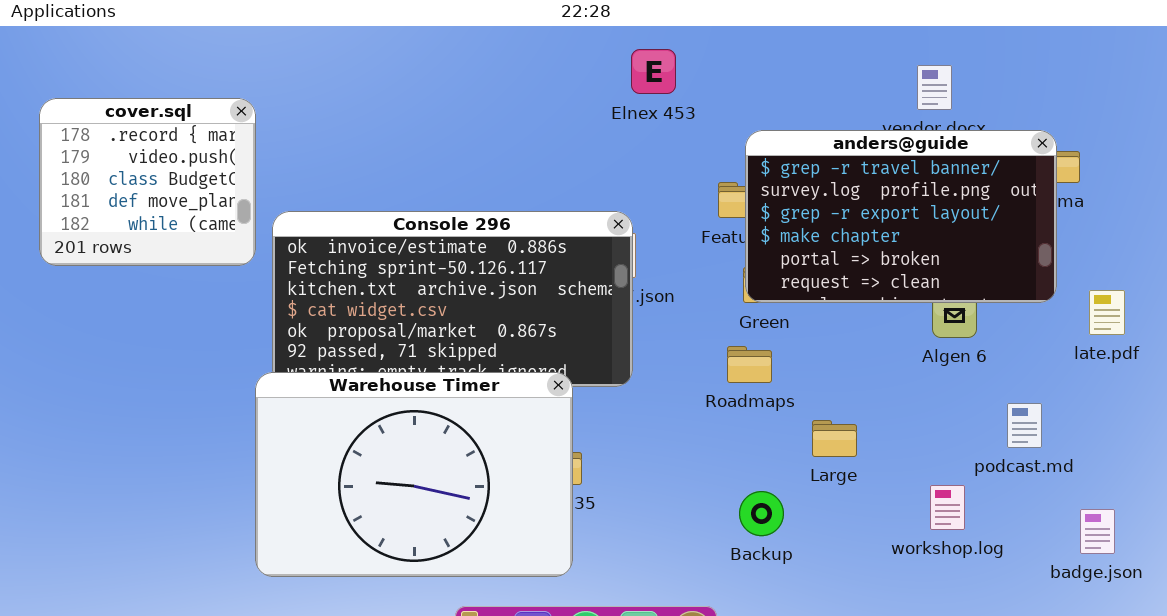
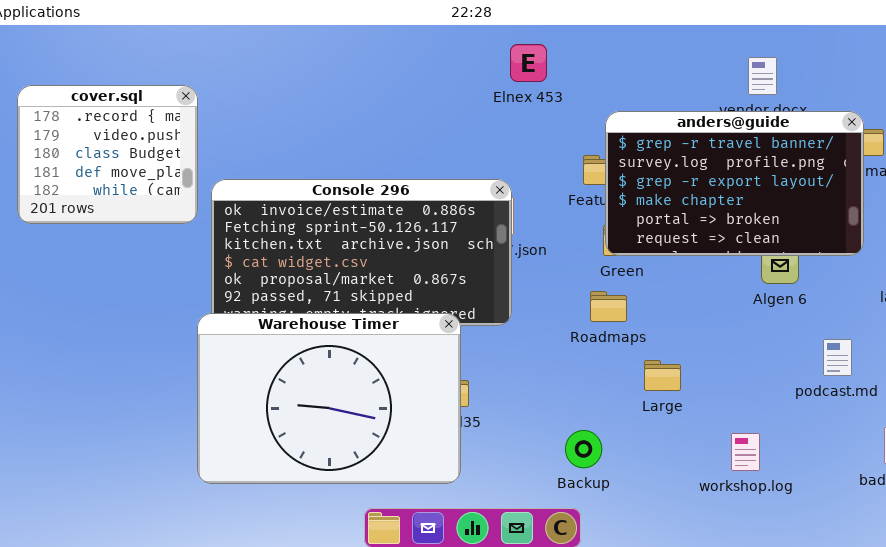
Large: [812,420,857,457] -> [644,360,681,391], moved
workshop.log: [930,485,965,530] -> [731,433,760,471], moved
Backup: [739,491,784,536] -> [565,430,602,468], moved

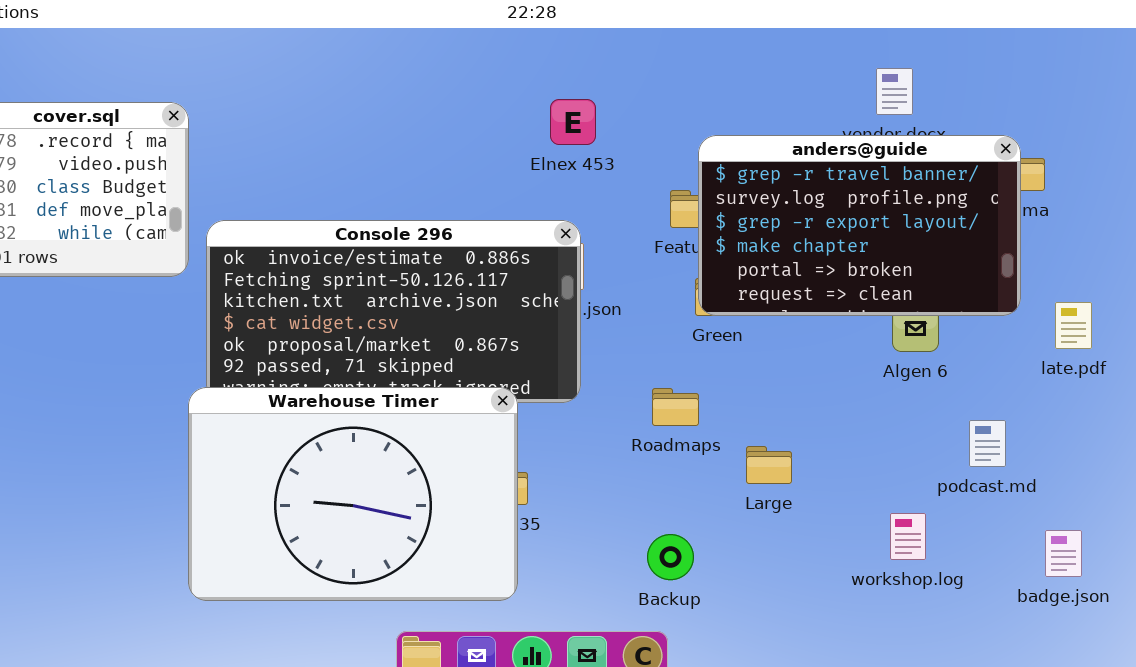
Elnex 453: [510,44,547,82] -> [550,99,596,145], moved
Roadmaps: [590,291,627,322] -> [652,388,699,426], moved
workshop.log: [731,433,760,471] -> [890,513,926,560], moved

